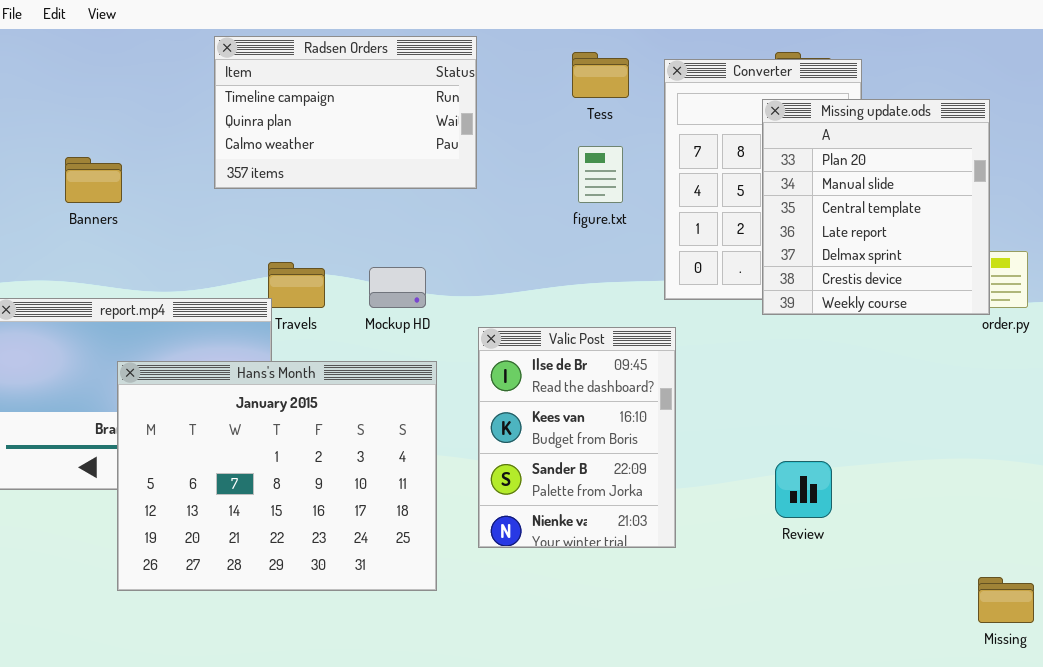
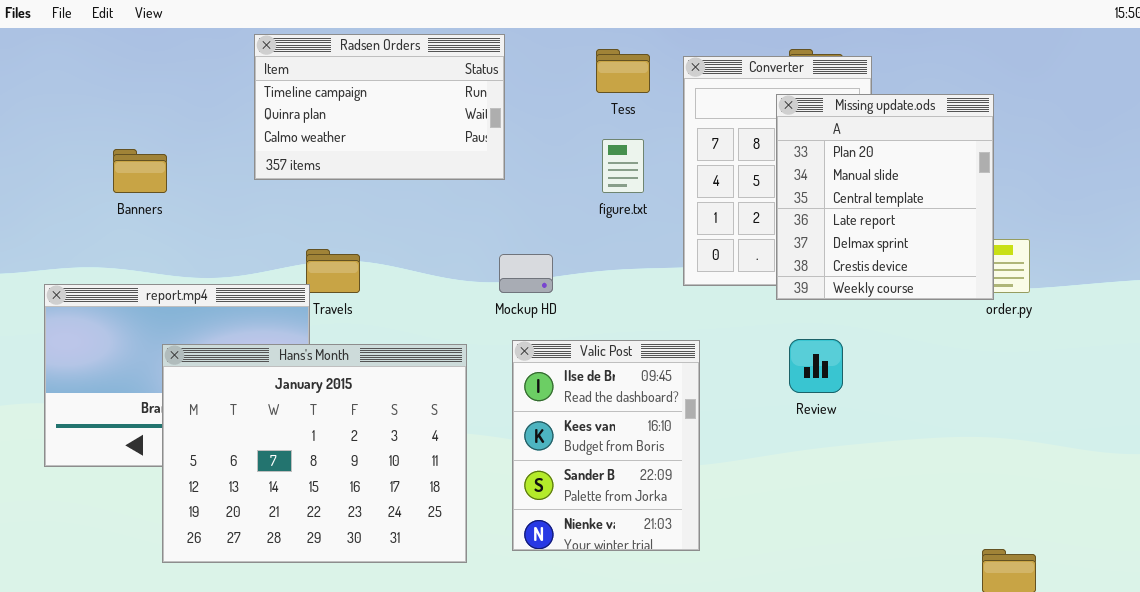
Mockup HD: [369,267,426,308] -> [499,254,553,293], moved
Valic Post: [478,327,676,548] -> [512,340,700,551], moved
Review: [775,461,832,518] -> [789,339,843,393], moved

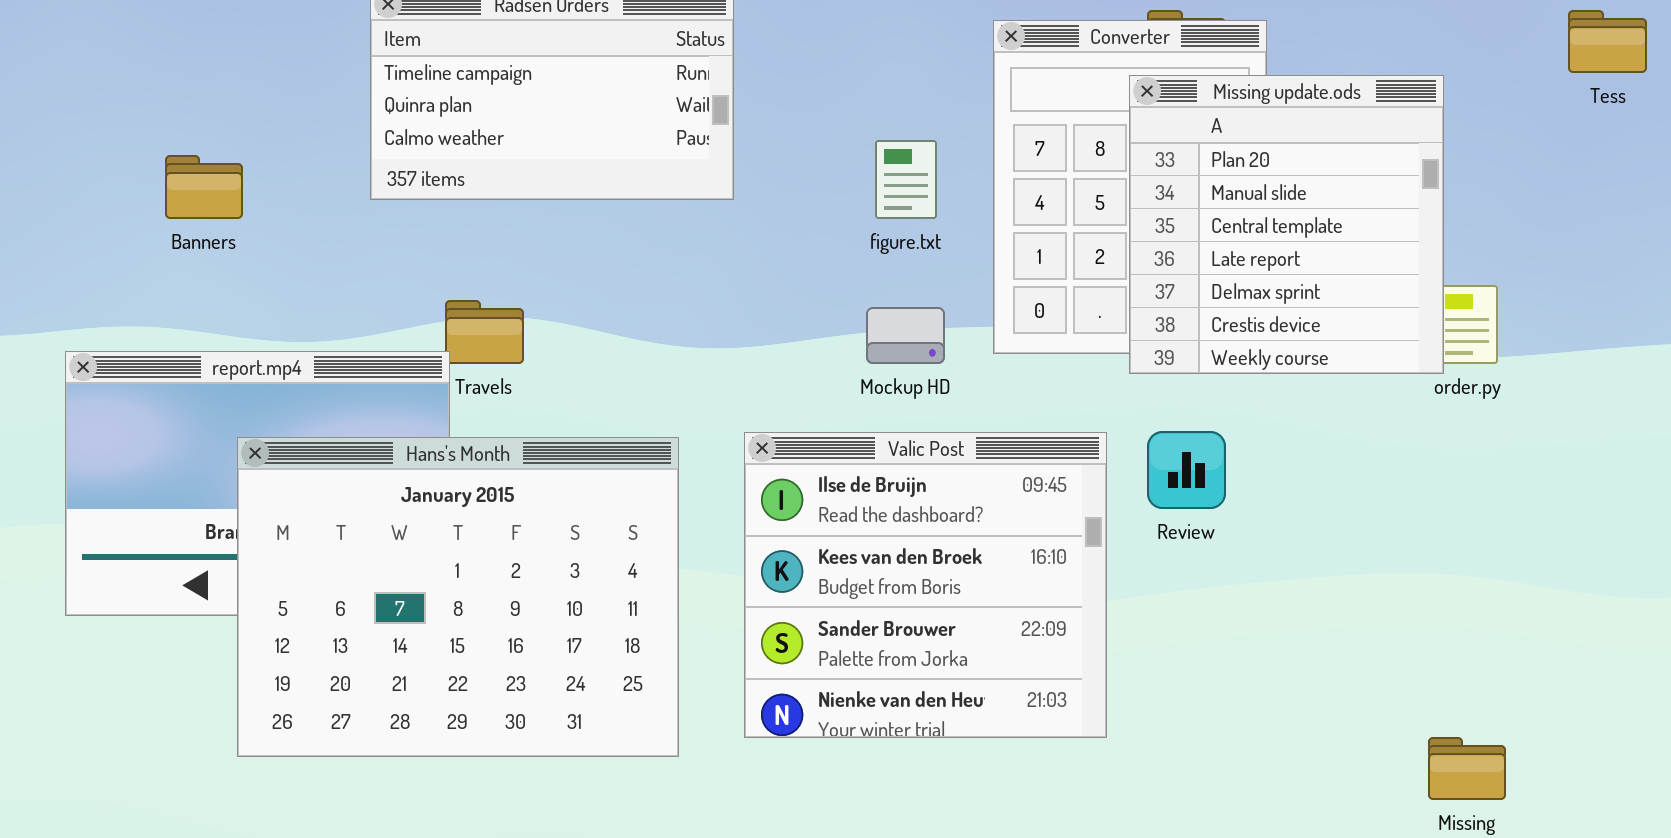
Tess: [596,49,650,93] -> [1568,10,1647,73], moved
Mockup HD: [499,254,553,293] -> [866,307,945,364], moved
Valic Post: [512,340,700,551] -> [744,432,1107,738], resized

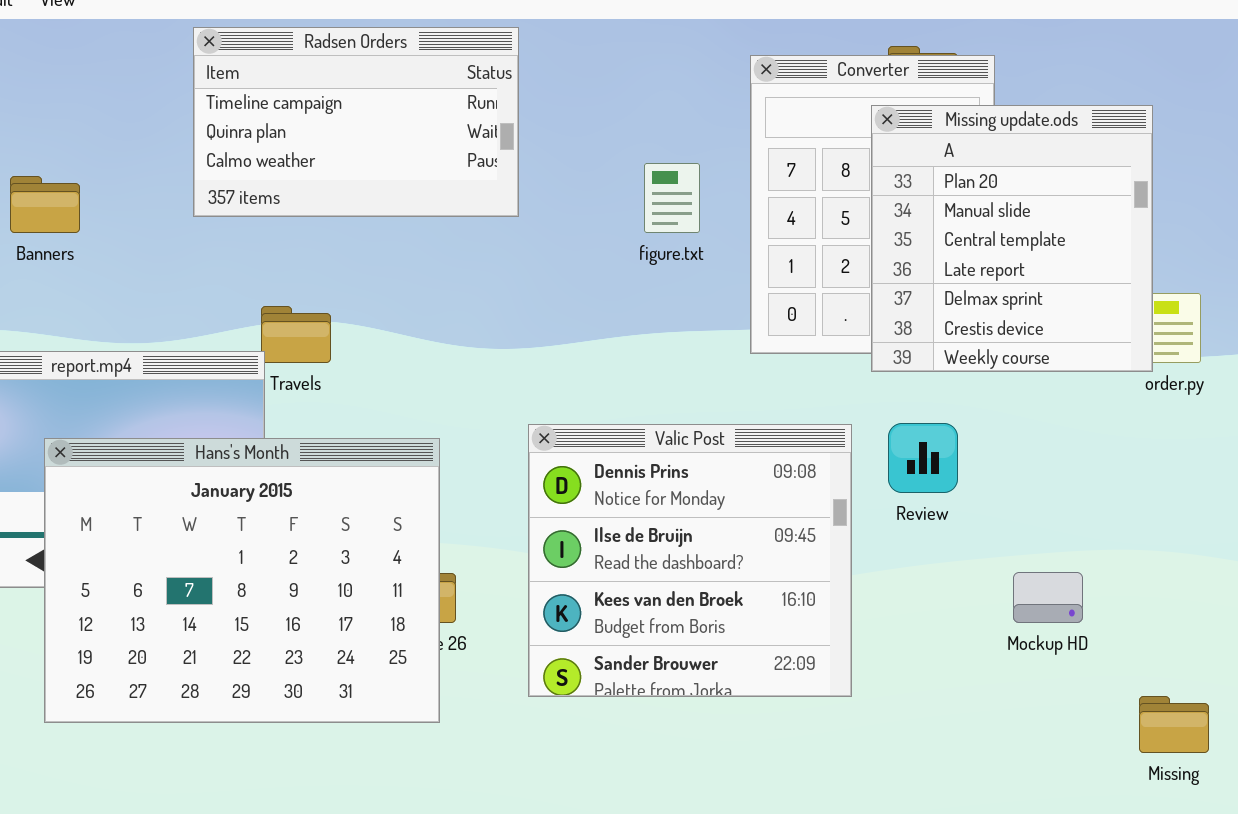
Mockup HD: [866,307,945,364] -> [1013,572,1083,623], moved
Valic Post: [744,432,1107,738] -> [528,424,852,697], scrolled up 1 row
Hans's Month: [237,437,679,757] -> [44,438,440,723], moved

